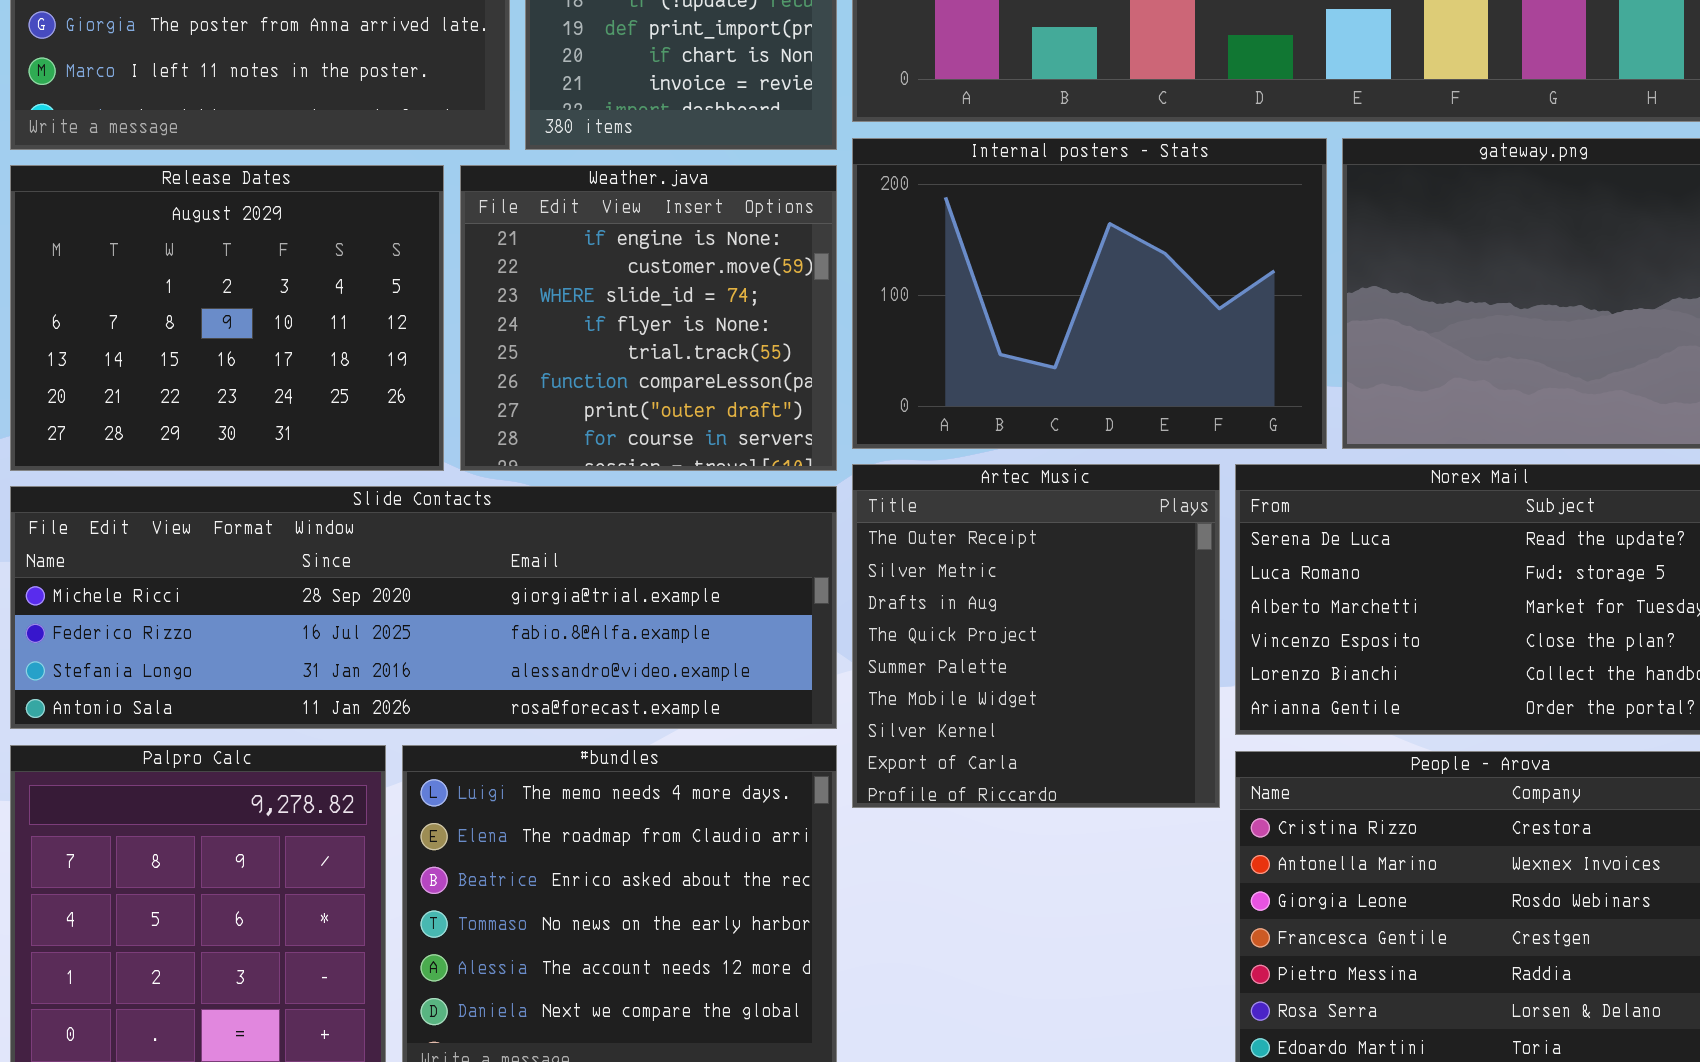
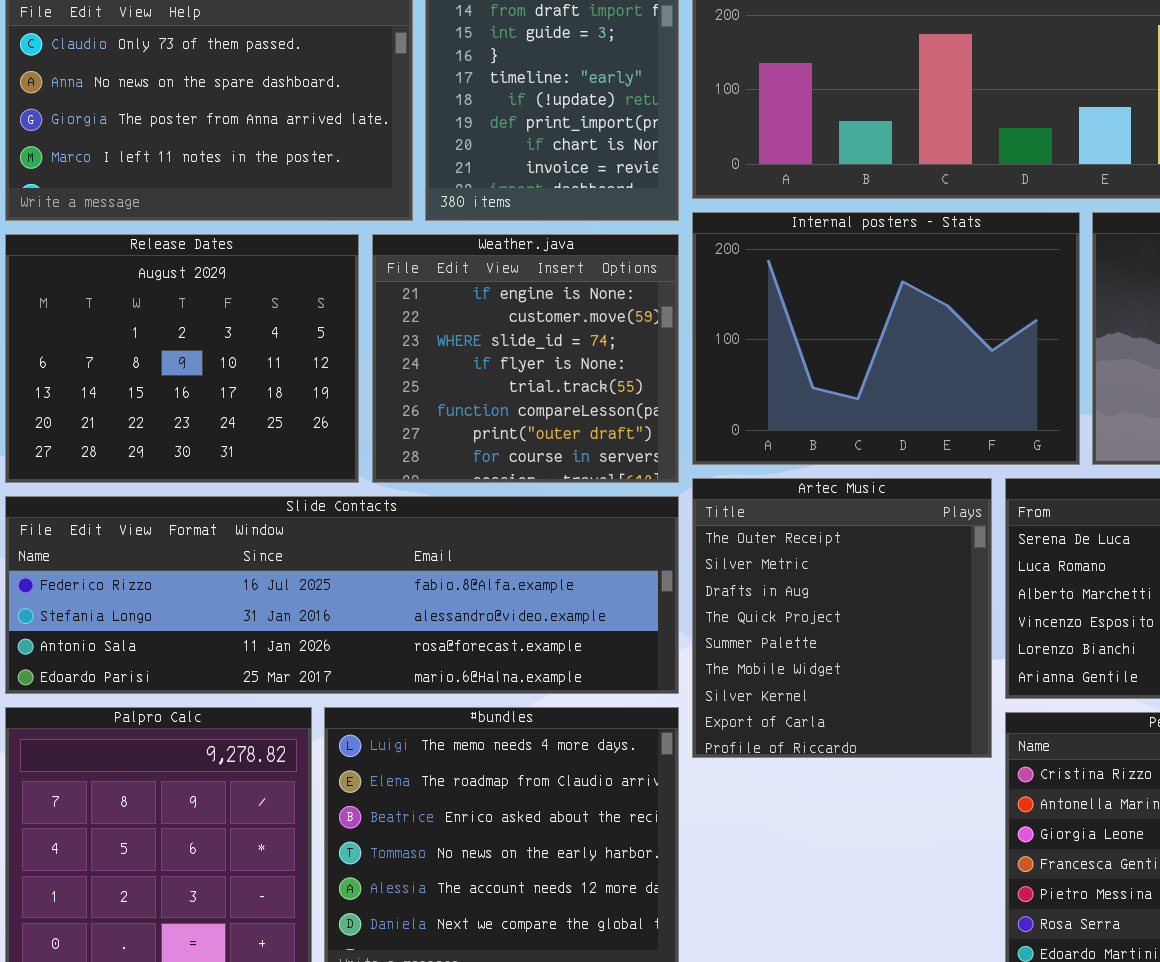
Slide Contacts: [10,486,837,729] -> [5,496,679,694], scrolled down 1 row

